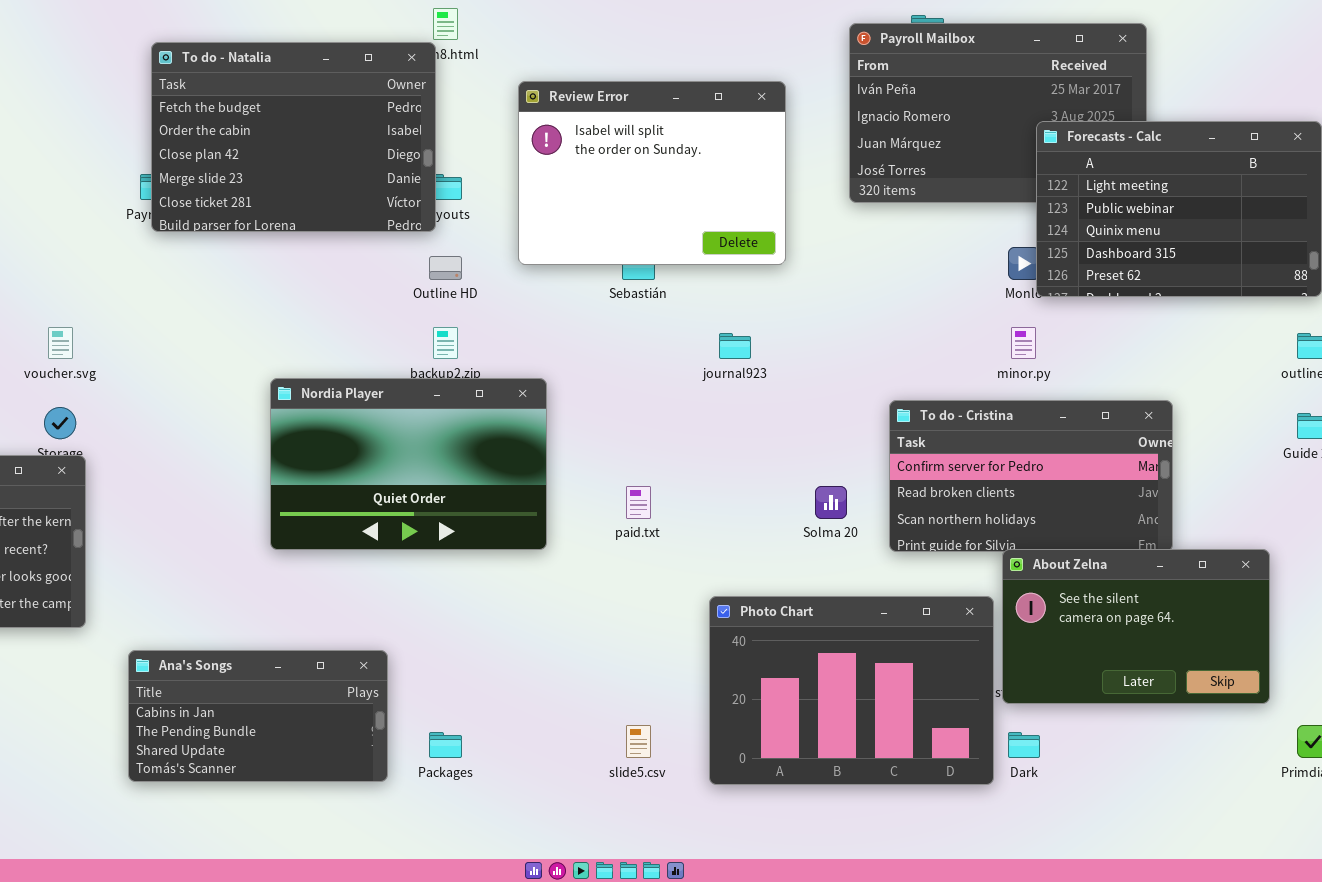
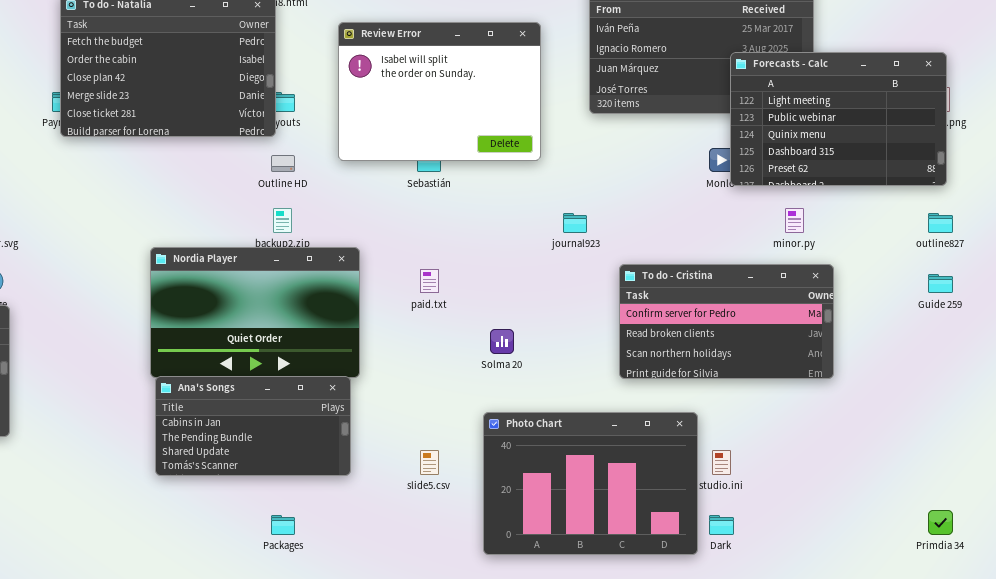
minor.py: [1011,327,1036,359] -> [785,208,804,233], moved
journal923: [719,333,751,359] -> [563,213,587,233], moved
paid.txt: [626,486,651,519] -> [420,269,439,293], moved
Solma 20: [815,486,847,519] -> [490,329,514,354], moved
About Zelna: [1002,549,1270,704] -> none, closed
Ana's Songs: [128,650,388,782] -> [155,376,351,476], moved
slide5.csv: [626,725,651,758] -> [420,450,439,475], moved

